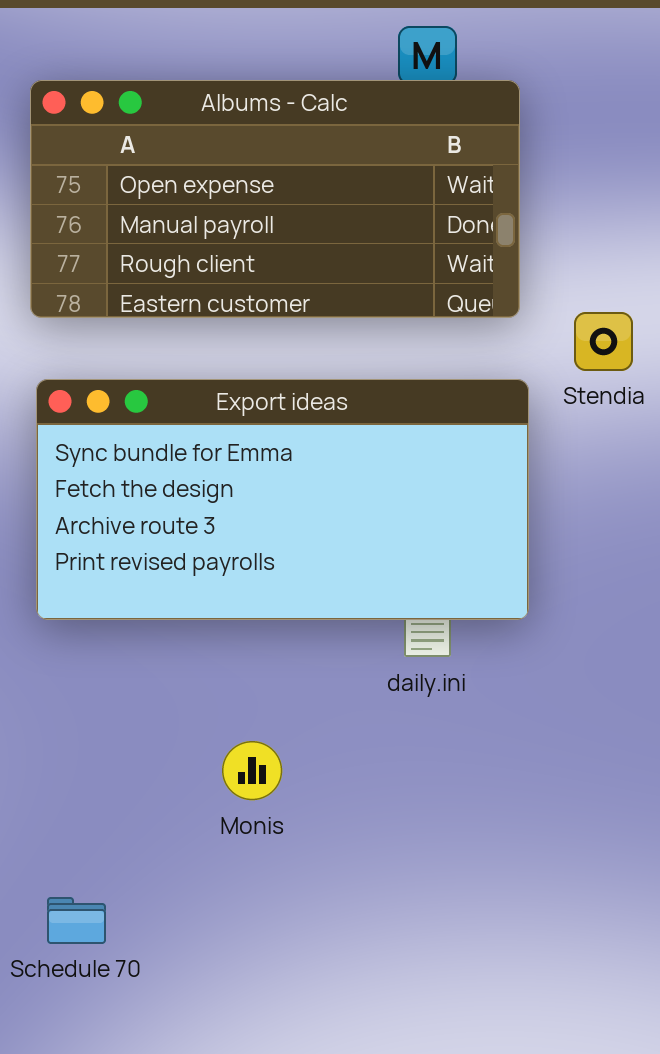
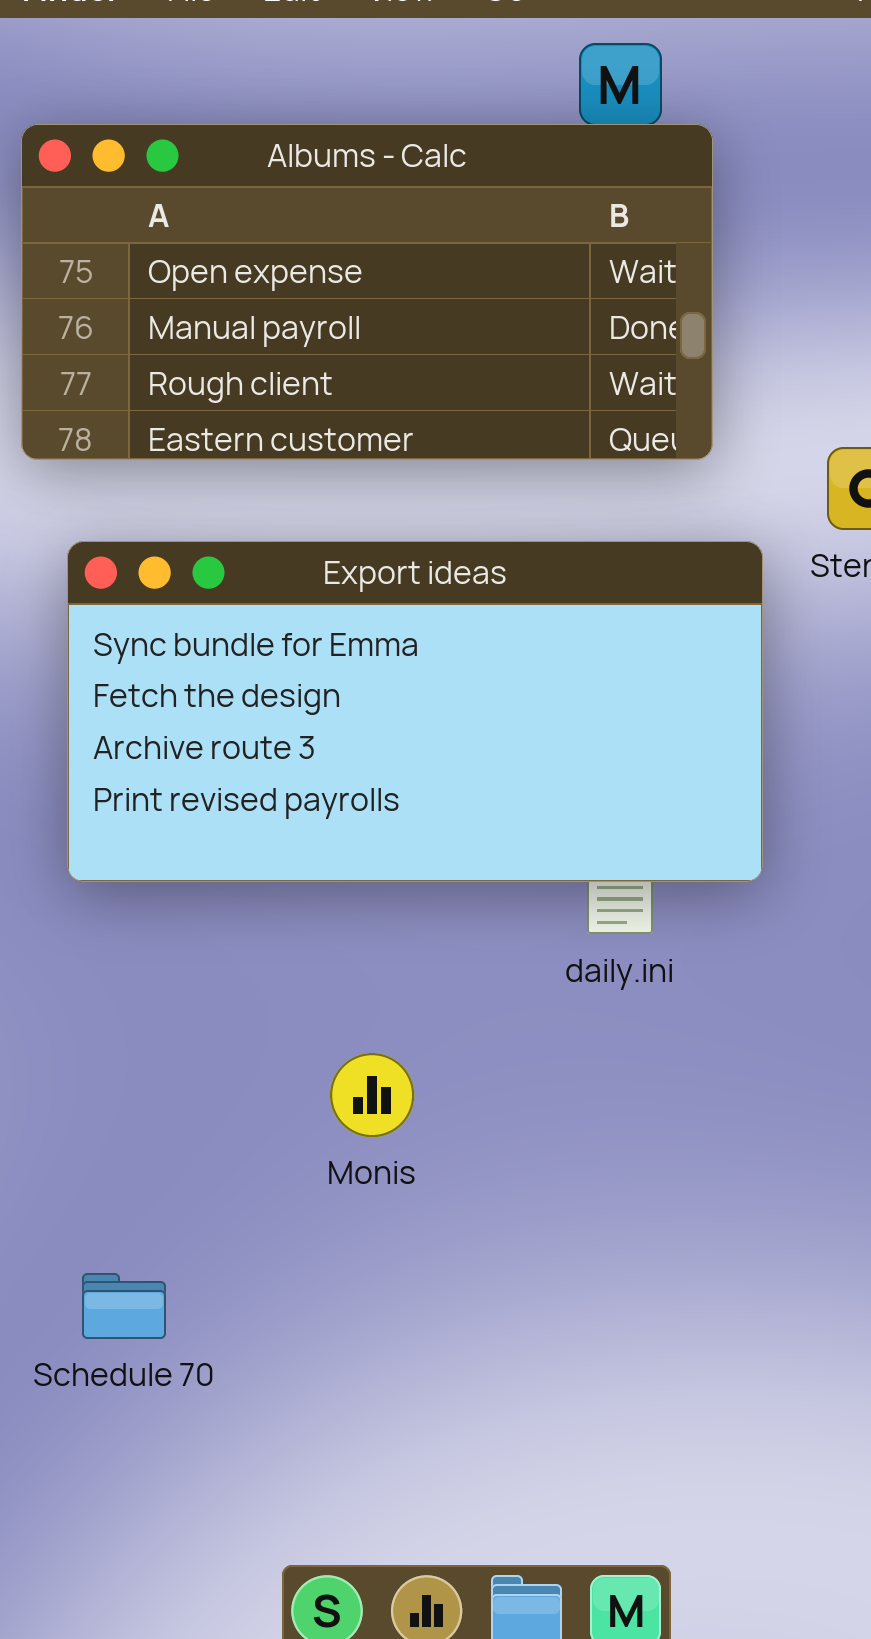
Albums - Calc: [30,80,520,318] -> [21,124,713,460], moved

